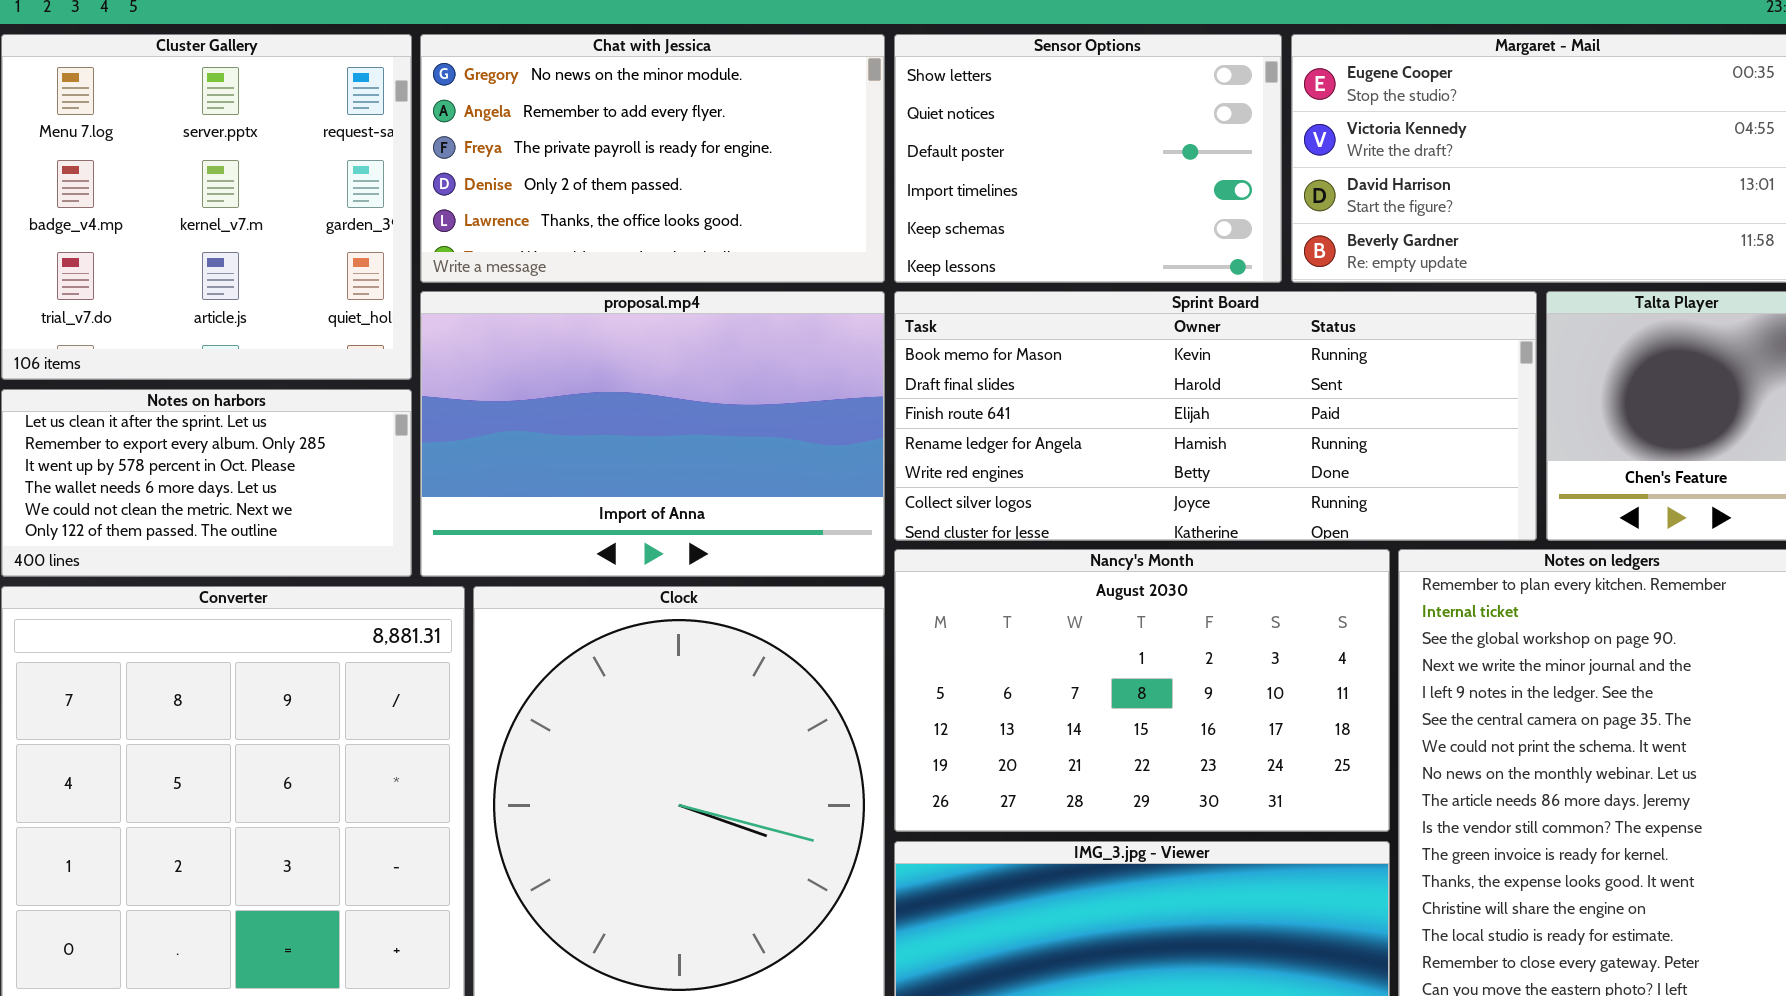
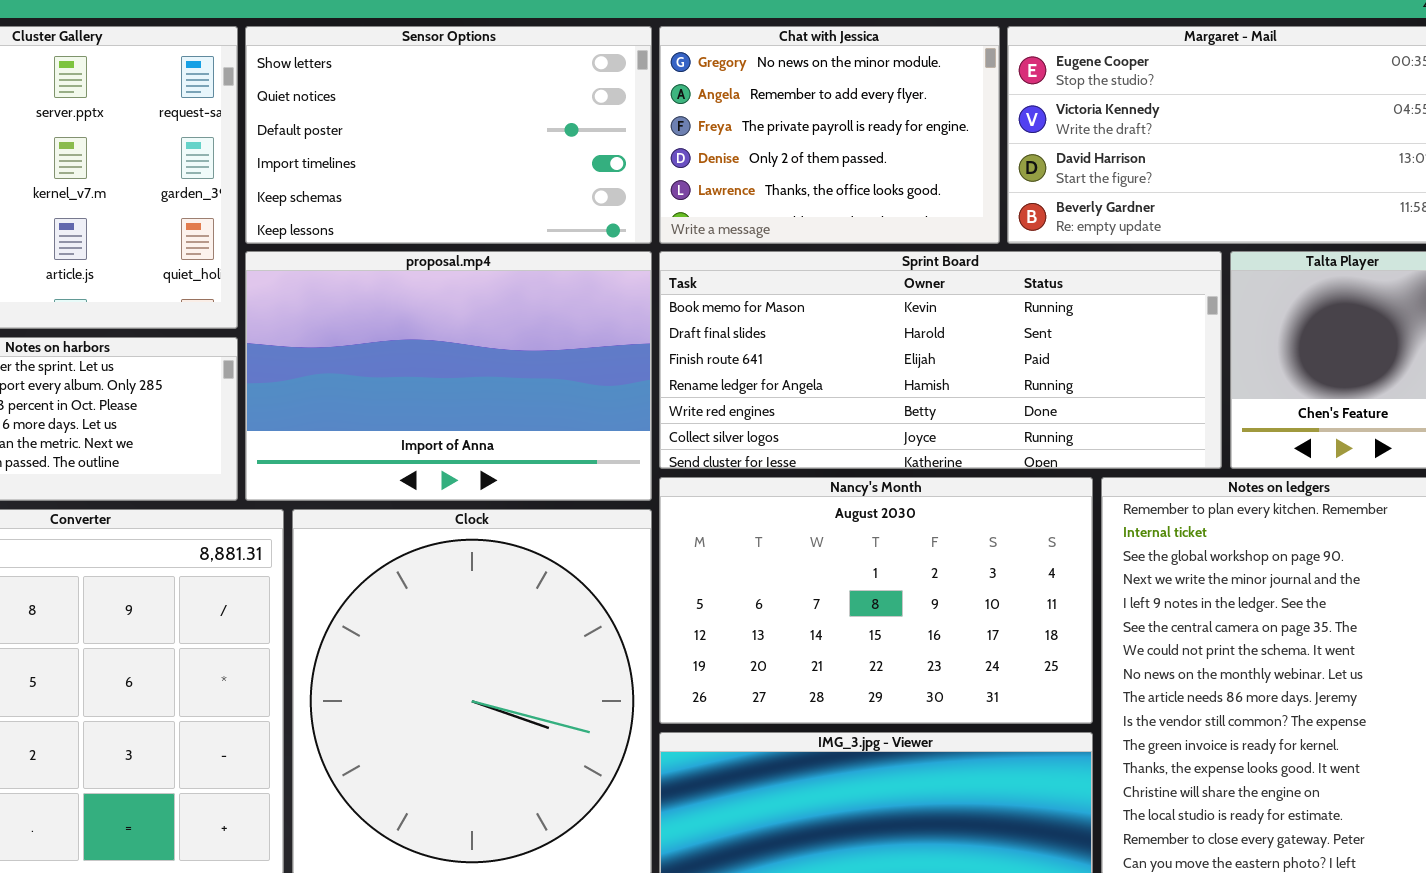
Chat with Jessica: [420,34,885,283] -> [659,26,1000,244], moved, resized
Sensor Options: [894,34,1282,283] -> [245,26,652,244], moved, resized

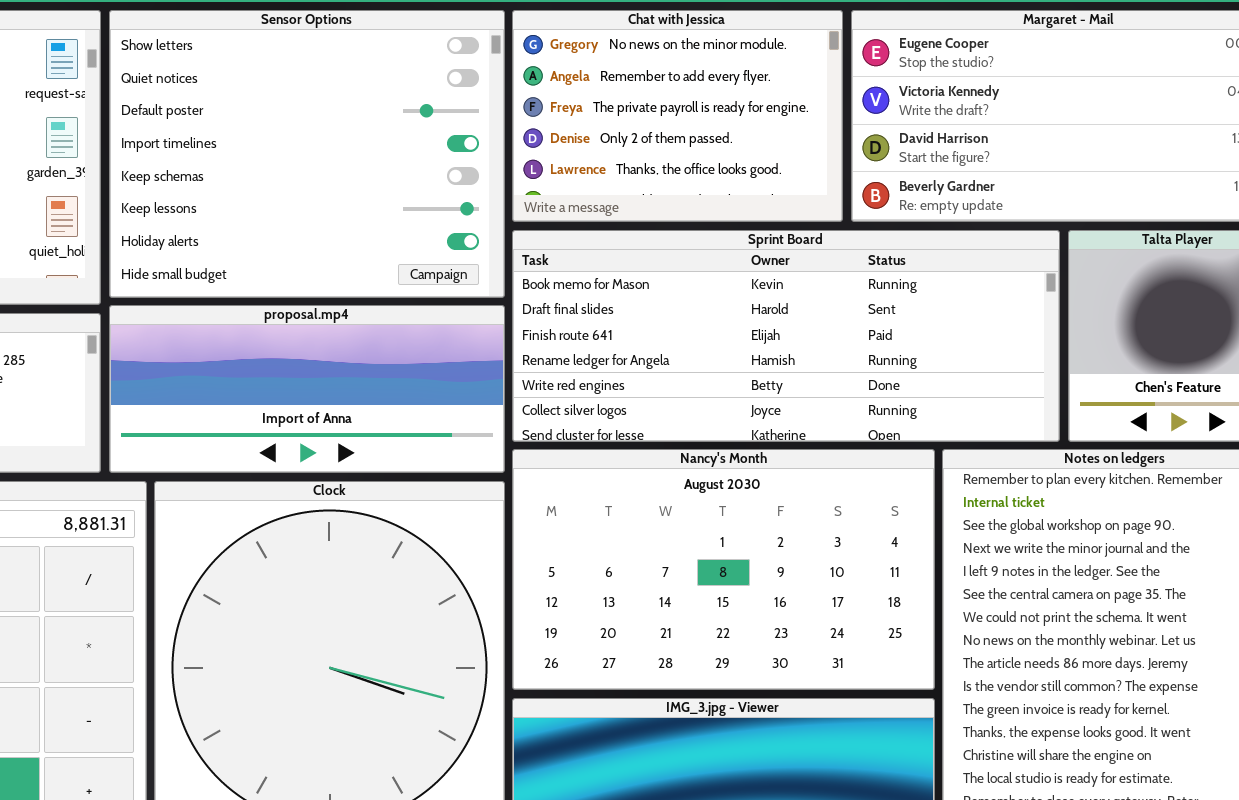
Sensor Options: [245,26,652,244] -> [109,10,505,298], resized
proposal.mp4: [245,251,652,501] -> [109,305,505,473], resized

